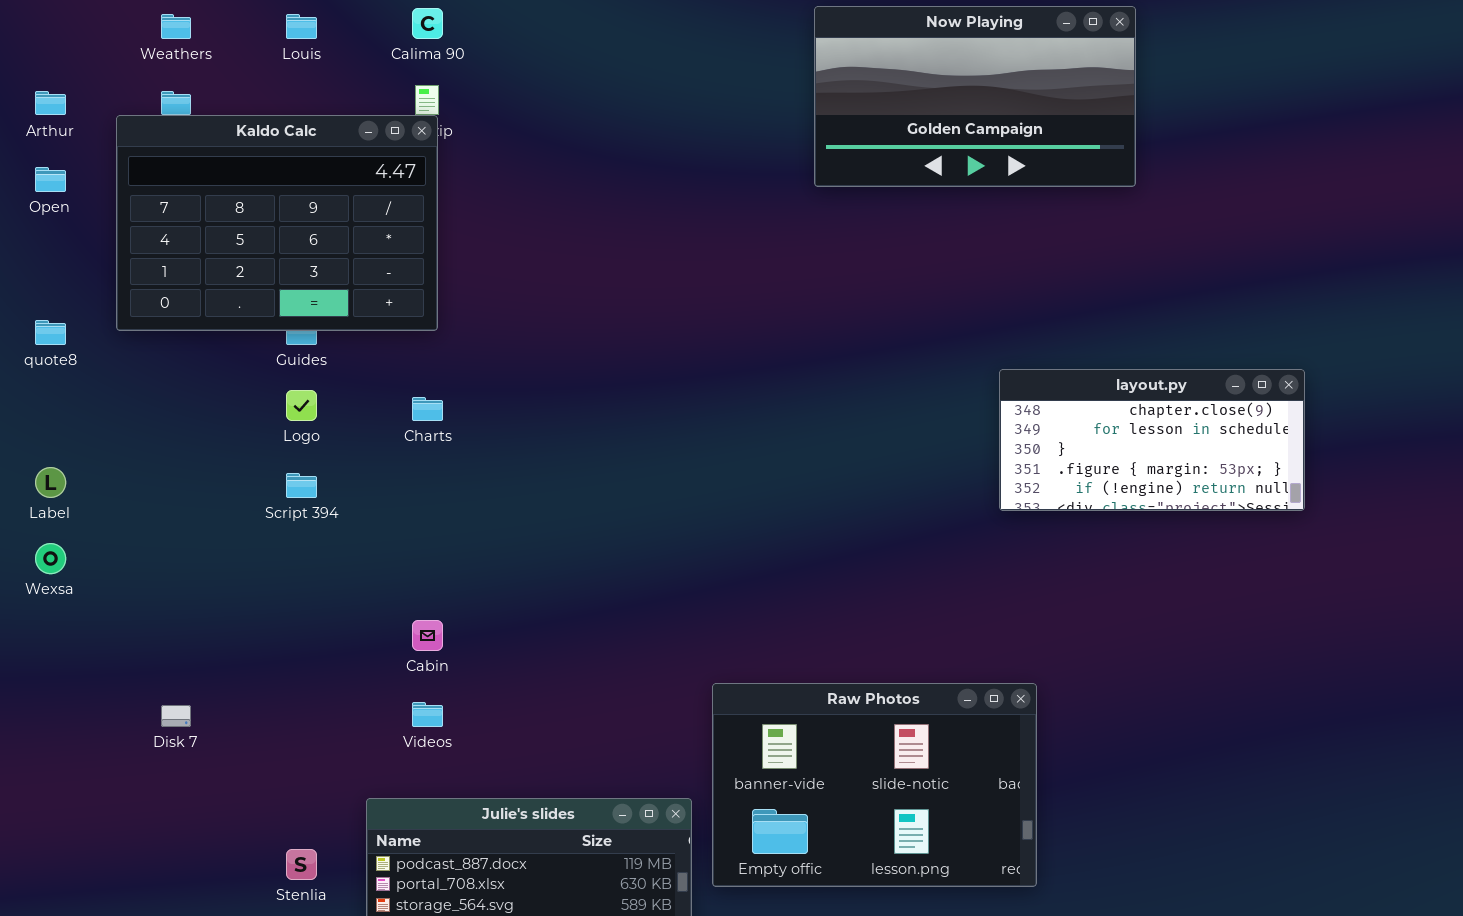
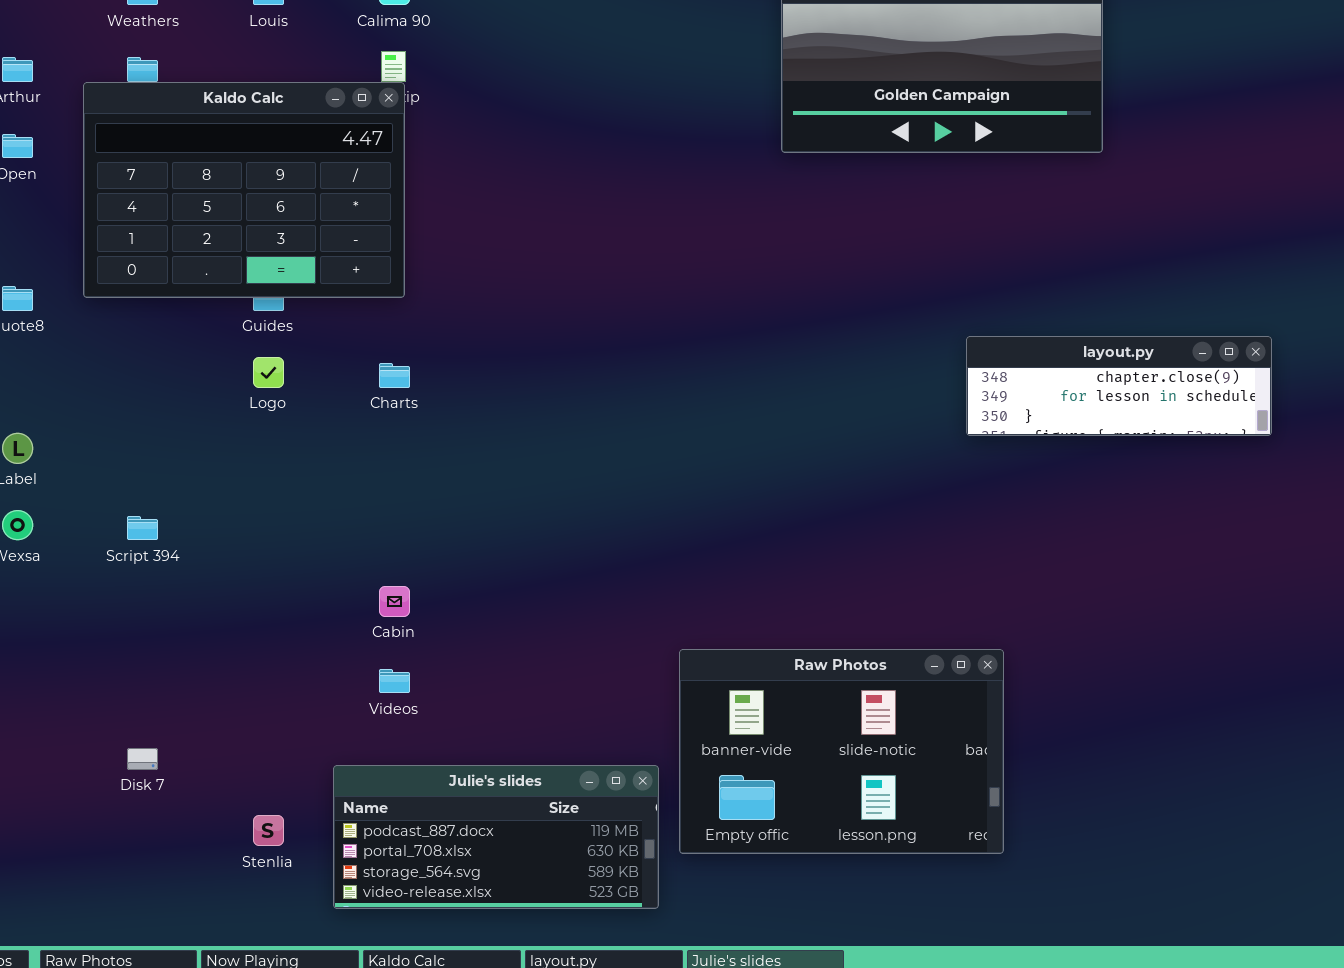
layout.py: [999,369,1305,511] -> [966,336,1272,436], resized
Script 394: [286,473,317,498] -> [127,516,158,540], moved
Disk 7: [161,705,191,727] -> [127,748,158,770], moved

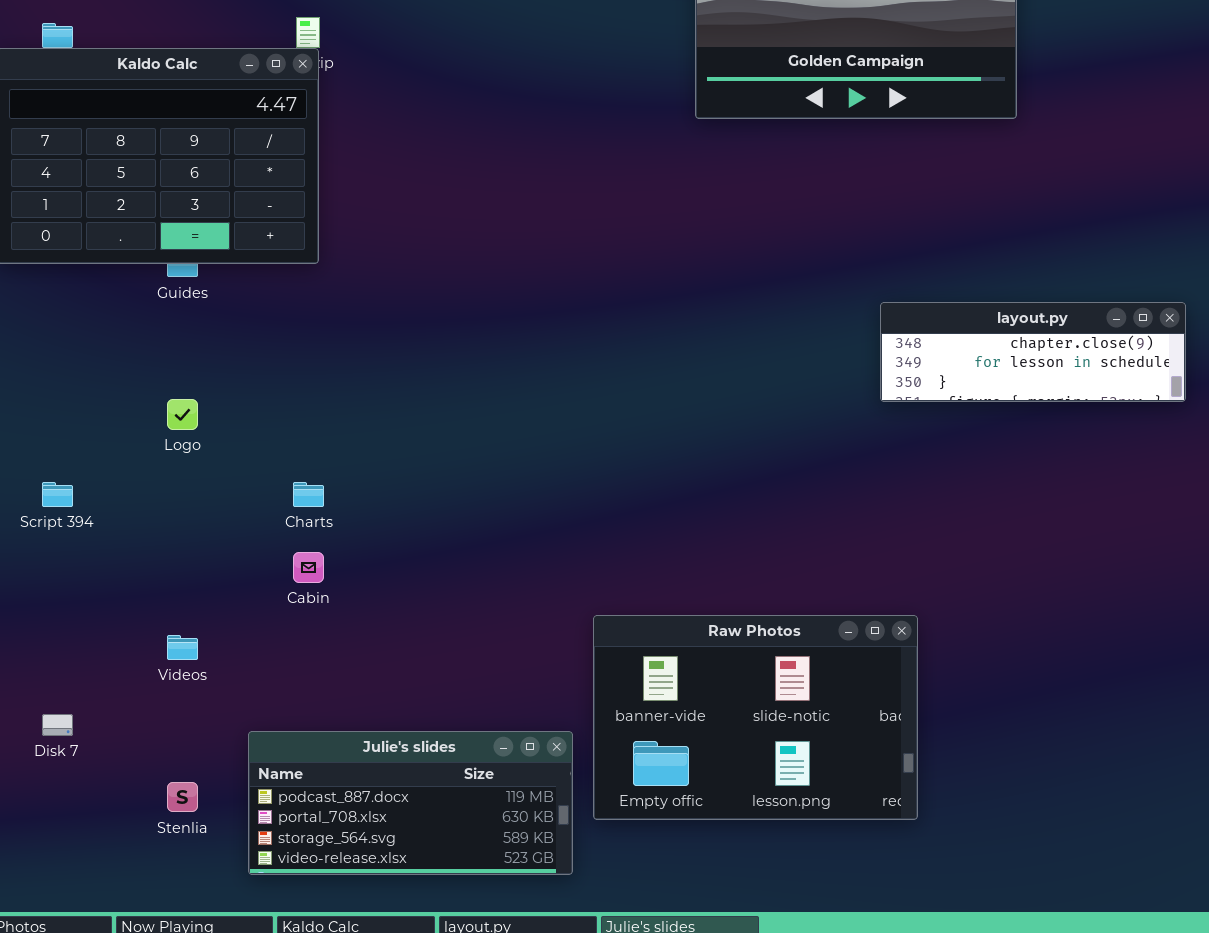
Logo: [253,357,284,388] -> [167,399,198,430], moved
Charts: [379,363,410,388] -> [293,482,324,507], moved
Videos: [379,669,410,693] -> [167,635,198,660], moved

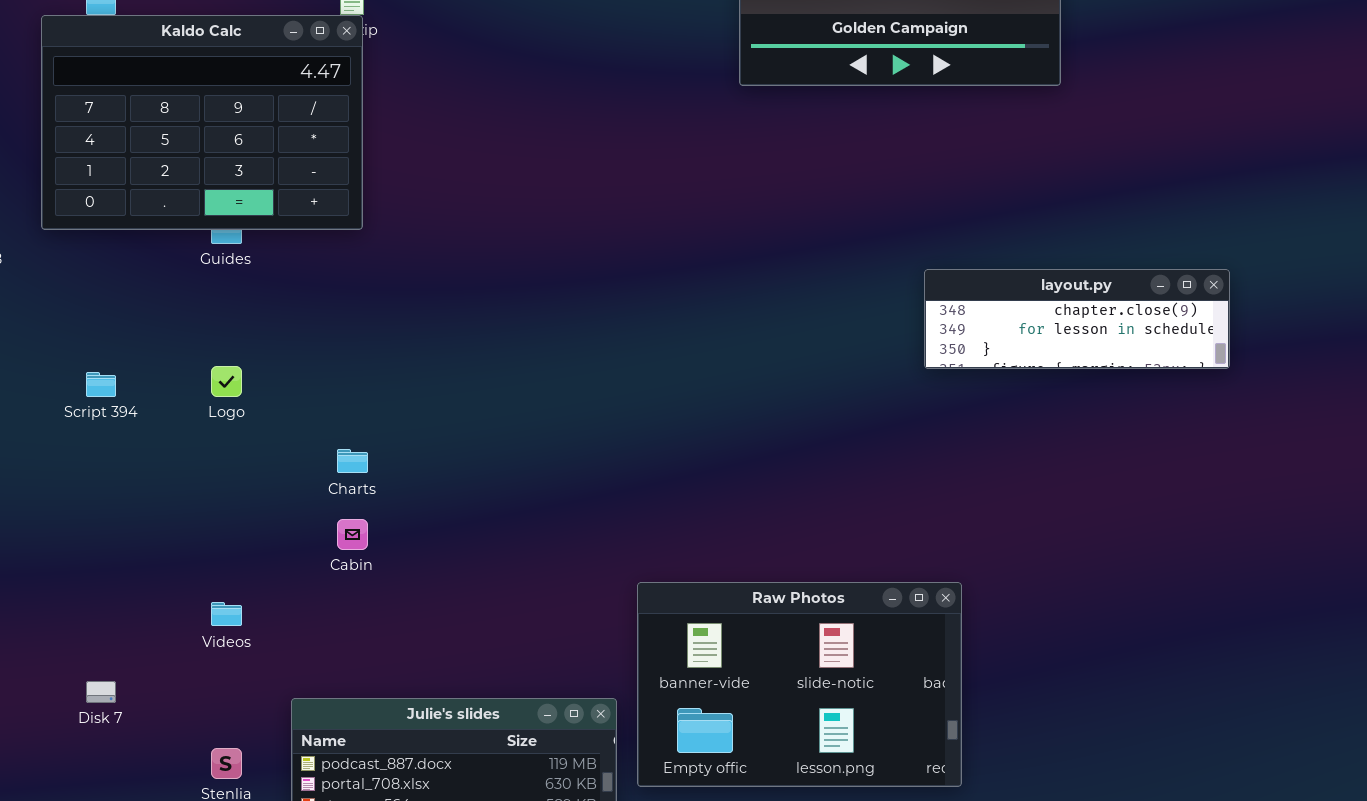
Script 394: [42,482,73,507] -> [86,372,116,397], moved

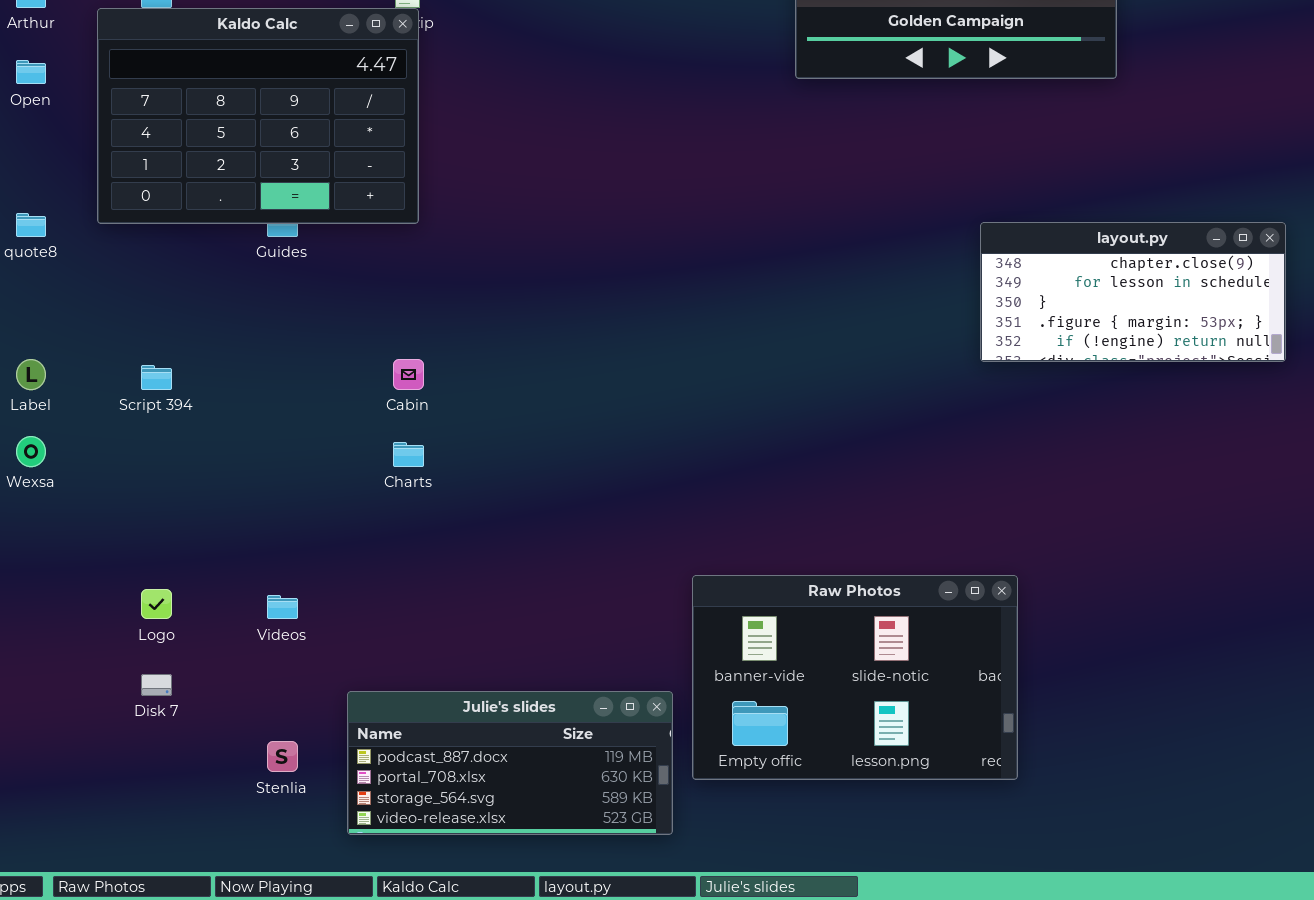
layout.py: [924,269,1230,369] -> [980,222,1286,362], resized
Logo: [211,366,242,397] -> [141,589,172,619], moved
Cabin: [337,519,368,550] -> [393,359,424,390], moved

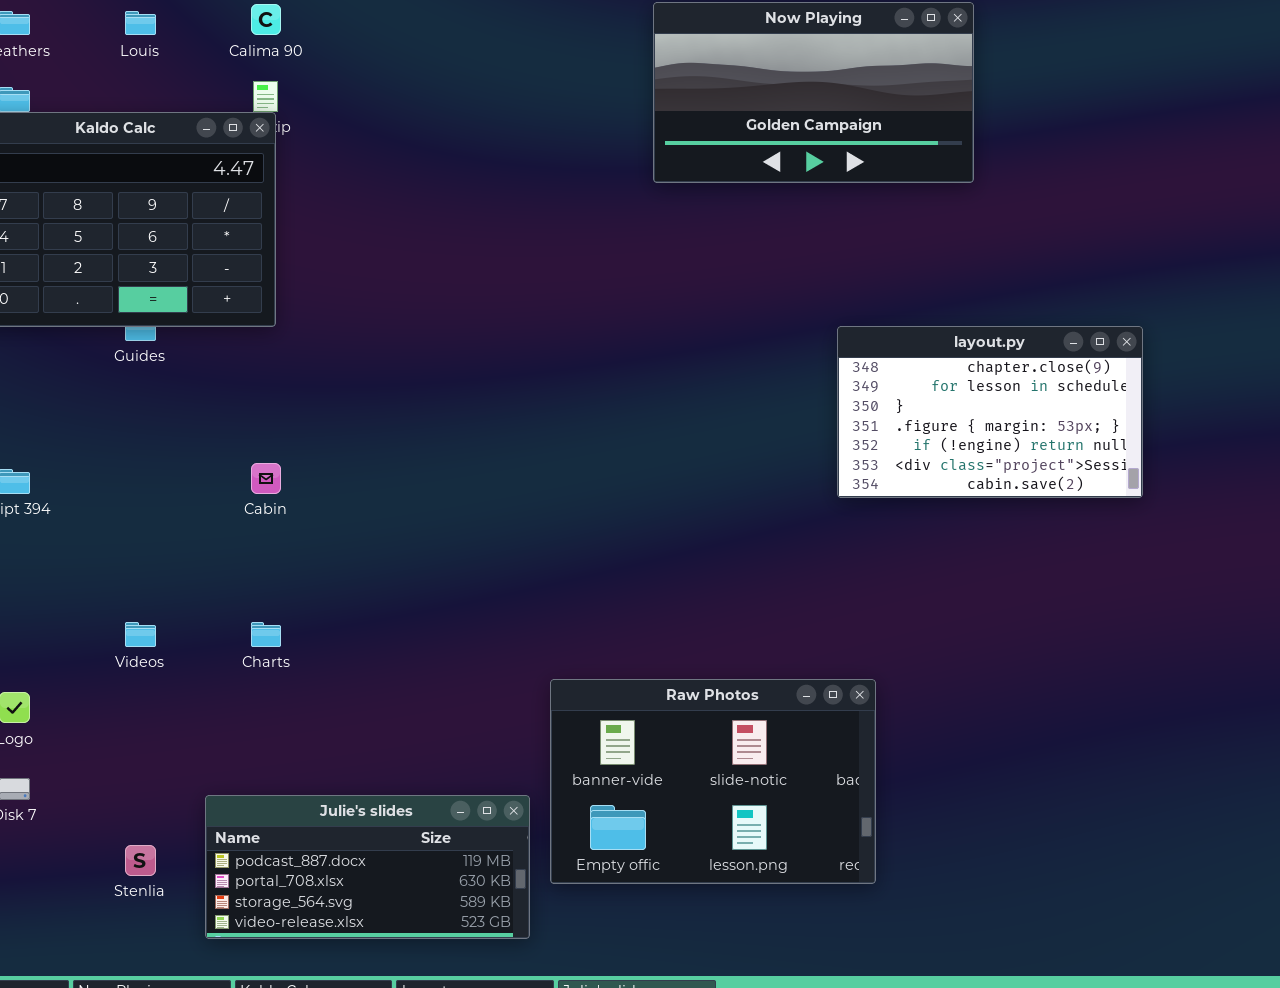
layout.py: [980,222,1286,362] -> [837,326,1143,498], resized
Charts: [393,442,424,467] -> [251,622,281,647], moved
Videos: [267,595,298,619] -> [125,622,156,647], moved

